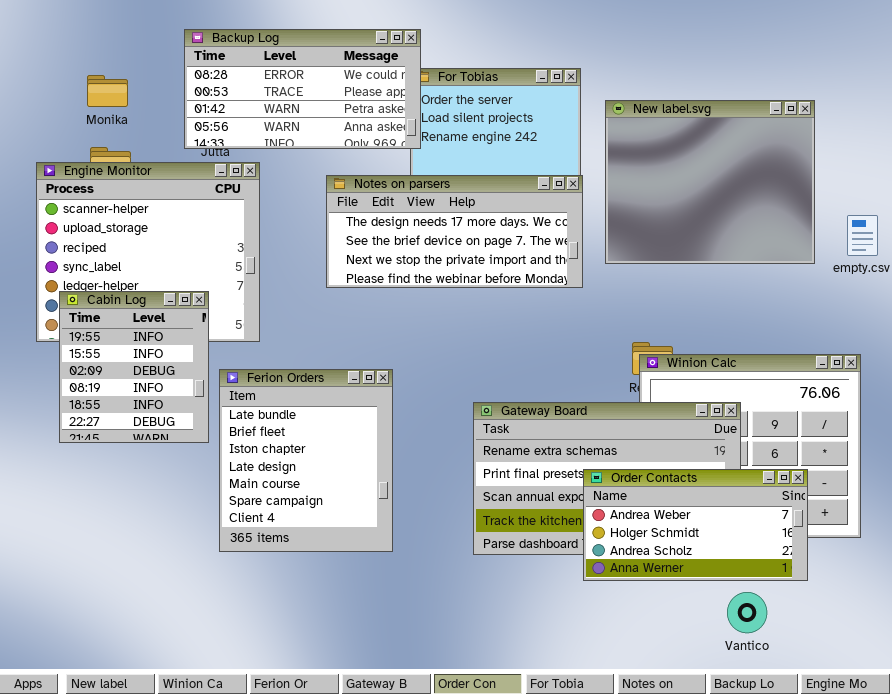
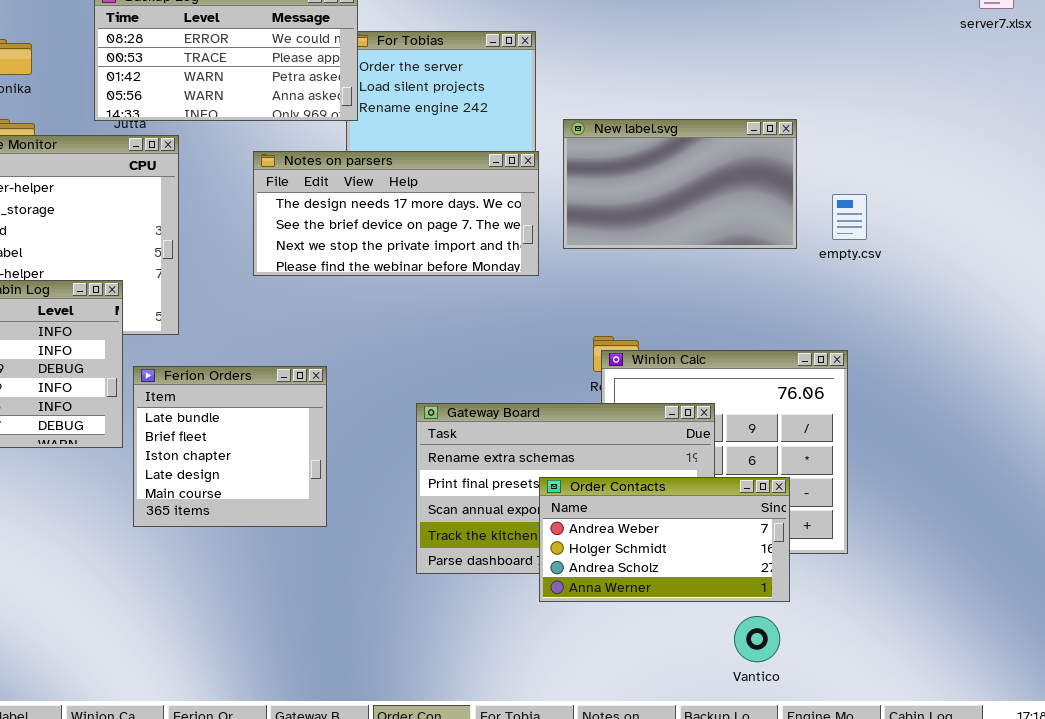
New label.svg: [605,100,815,264] -> [563,119,797,249], resized
Ferion Orders: [219,369,393,552] -> [133,366,327,527], resized
Vantico: [727,592,767,633] -> [734,616,780,662], moved

